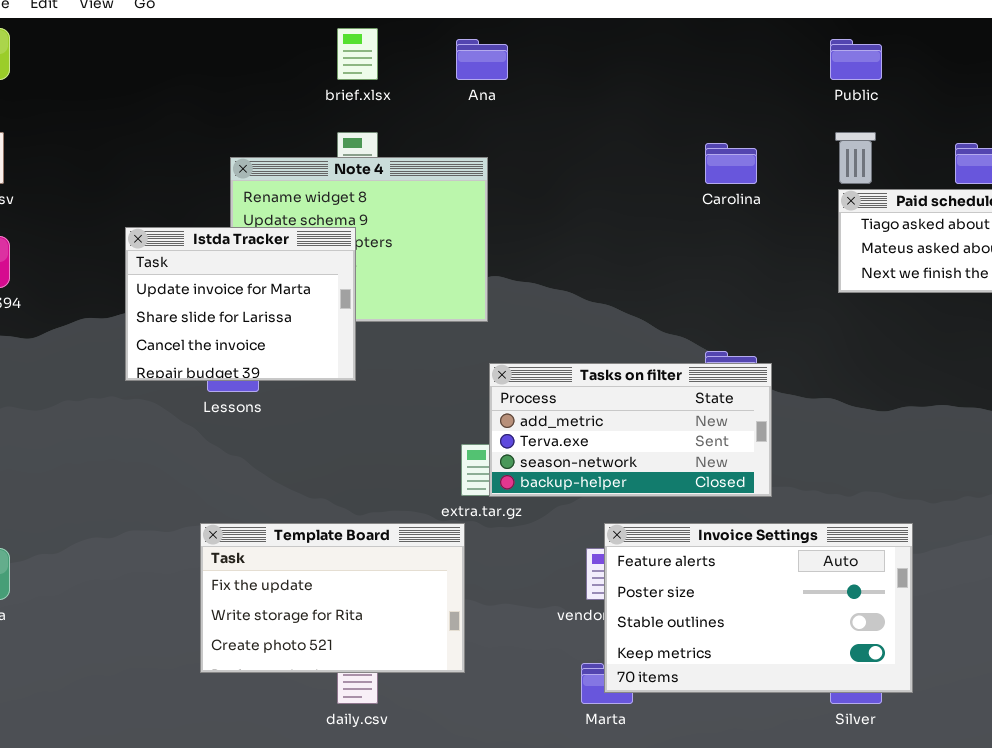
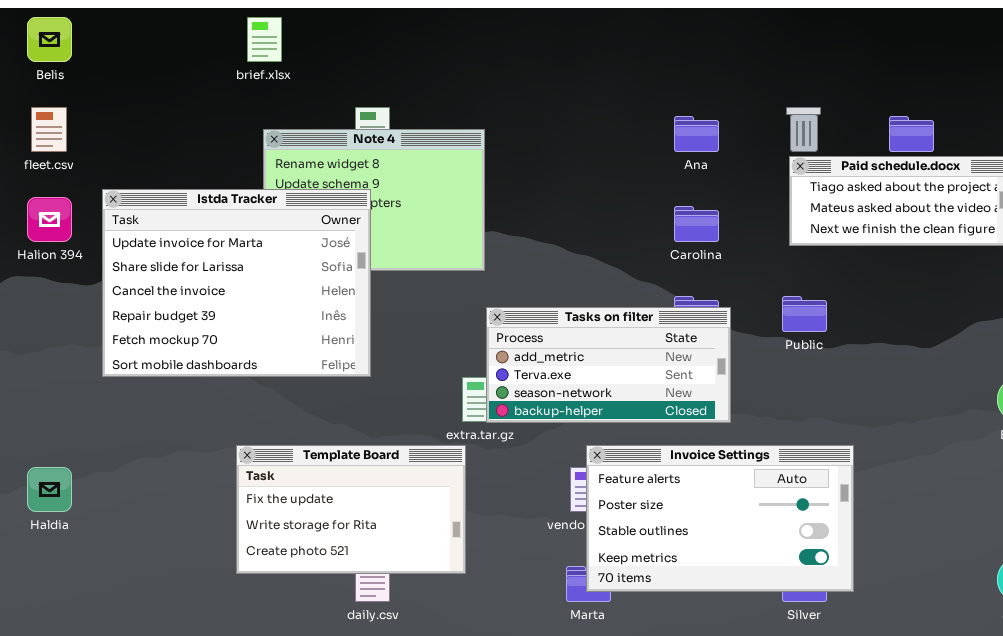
brief.xlsx: [337,28,378,80] -> [247,17,282,62], moved
Ana: [456,39,508,80] -> [674,116,719,152], moved
Public: [830,39,882,80] -> [782,296,827,332], moved
Carolina: [705,143,757,184] -> [674,206,719,242], moved
Istda Tracker: [125,227,356,381] -> [102,189,371,377], resized

